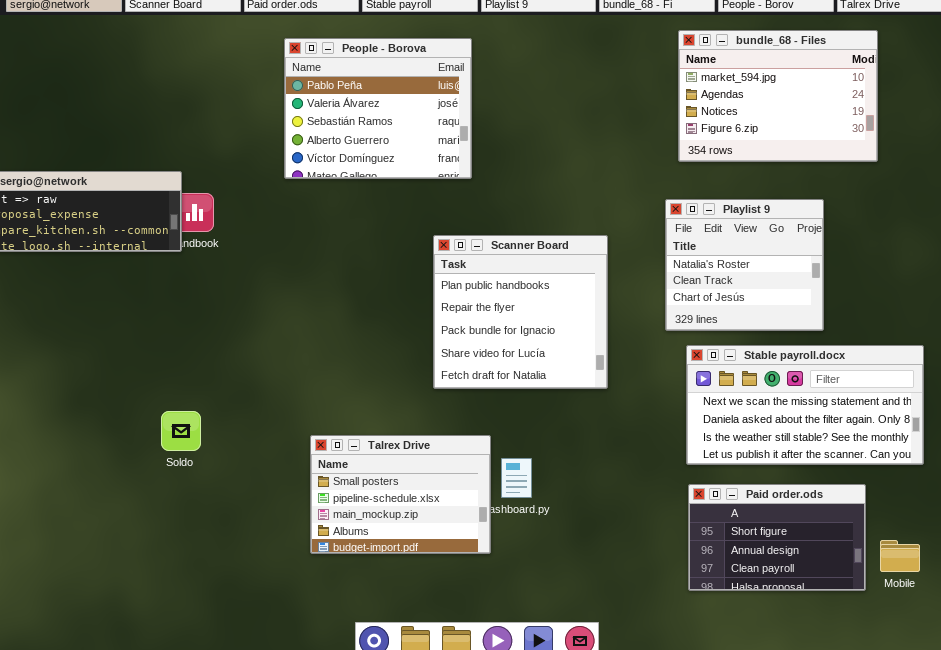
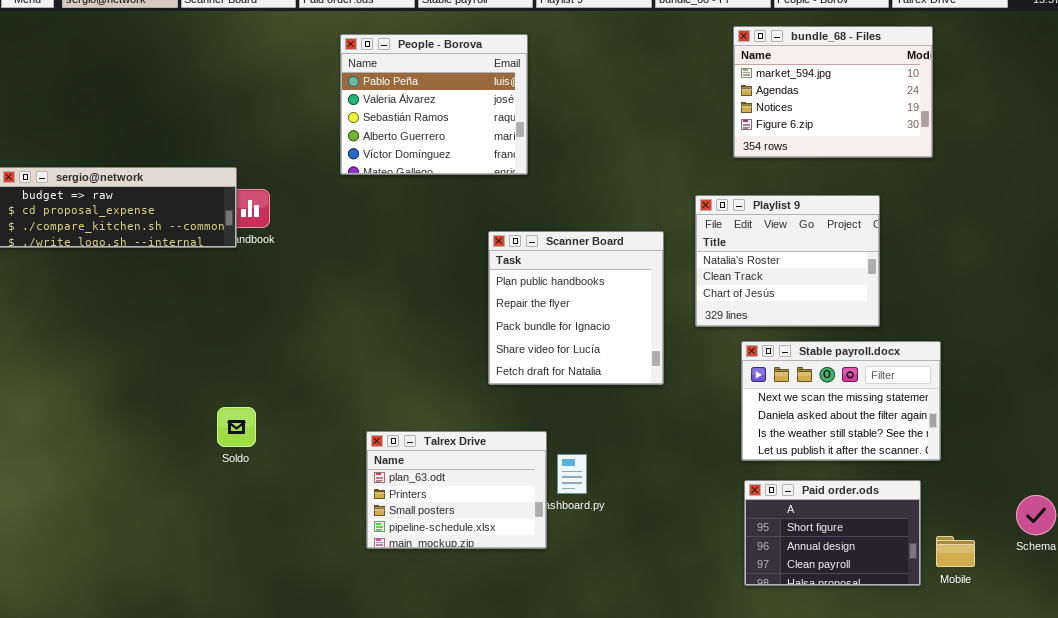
Playlist 9: [665,199,824,331] -> [695,195,880,327], resized
Stable payroll.docx: [686,345,924,465] -> [741,341,941,461], resized
Talrex Drive: [310,435,491,554] -> [366,431,547,549], scrolled up 2 rows

